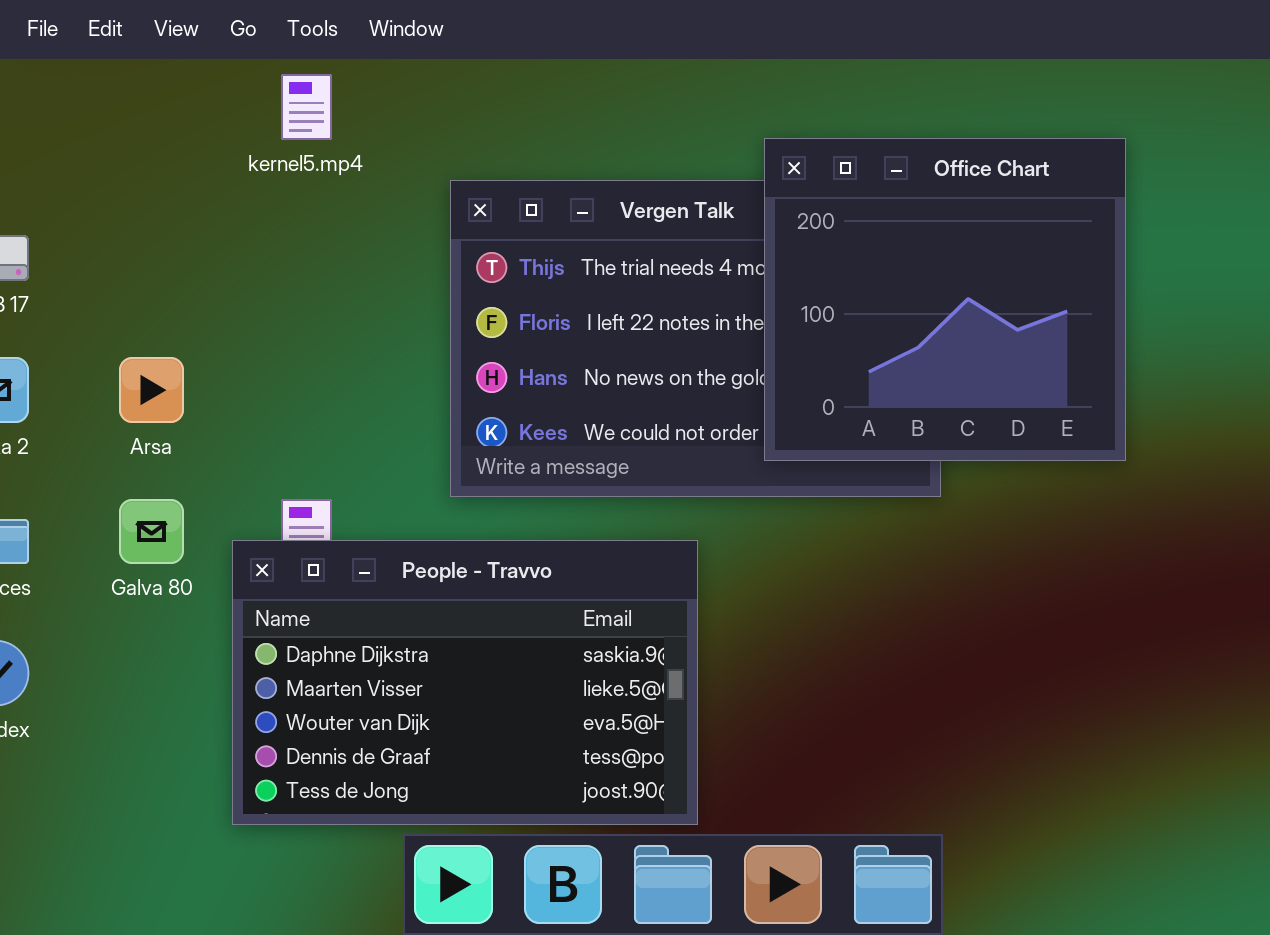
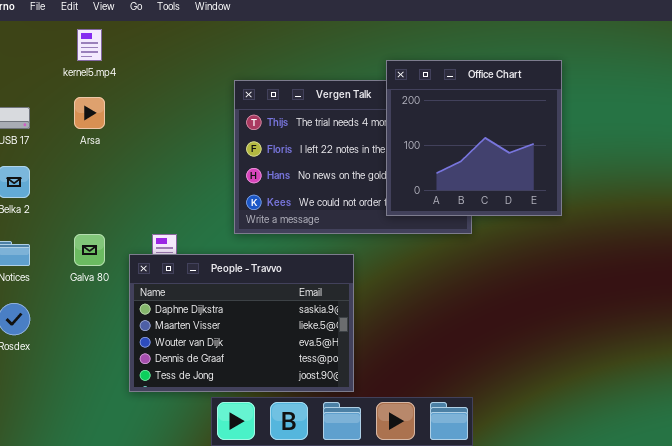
kernel5.mp4: [281,74,332,140] -> [77,29,102,61], moved
Arsa: [119,357,184,423] -> [74,97,105,129], moved

